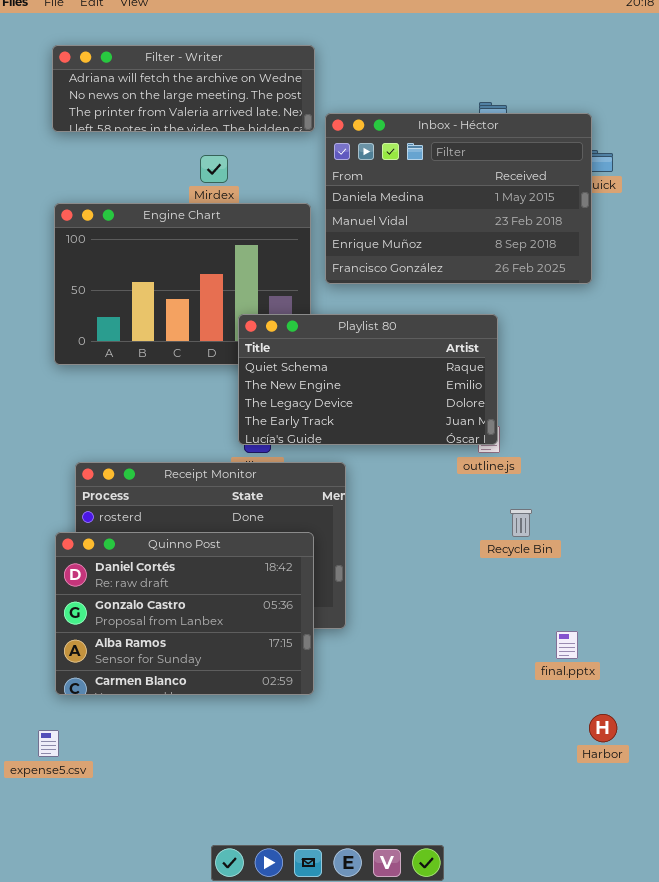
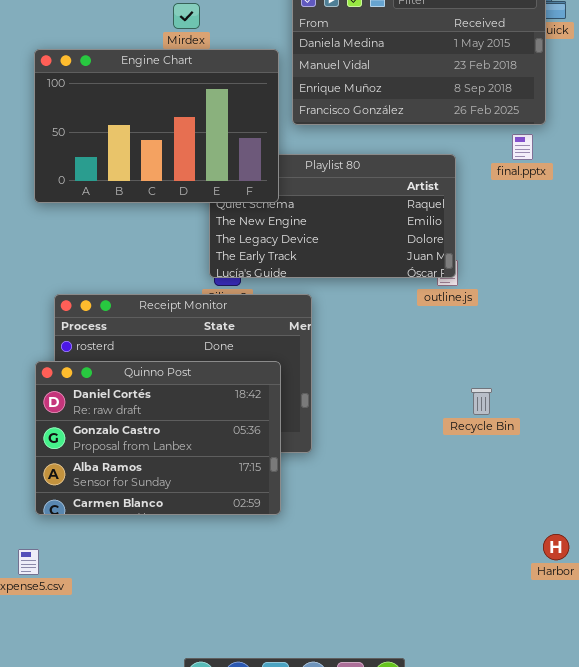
Engine Chart: [54,203,311,365] -> [34,49,279,203], raised
Recycle Bin: [510,509,532,537] -> [471,388,492,415], moved
final.pptx: [556,631,578,659] -> [512,134,533,160], moved

